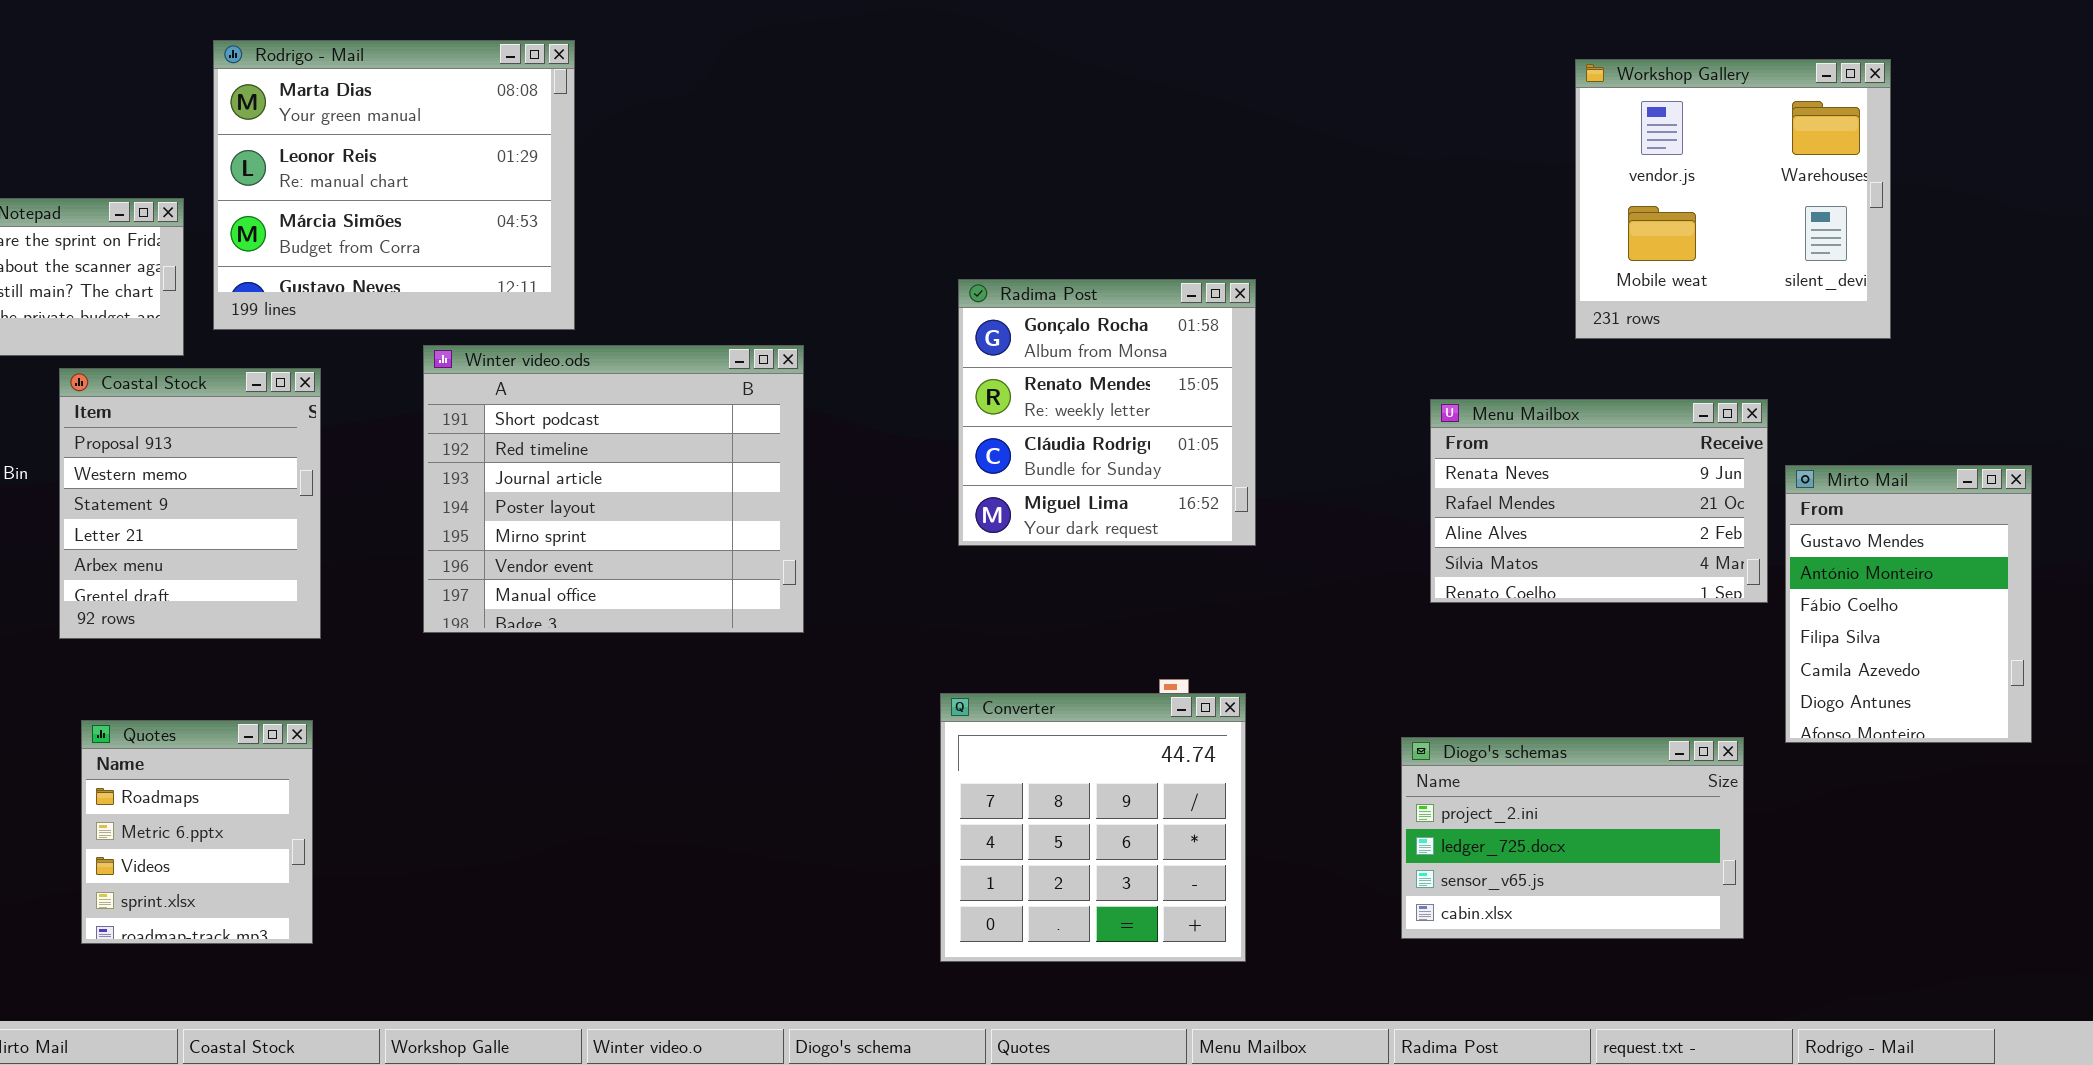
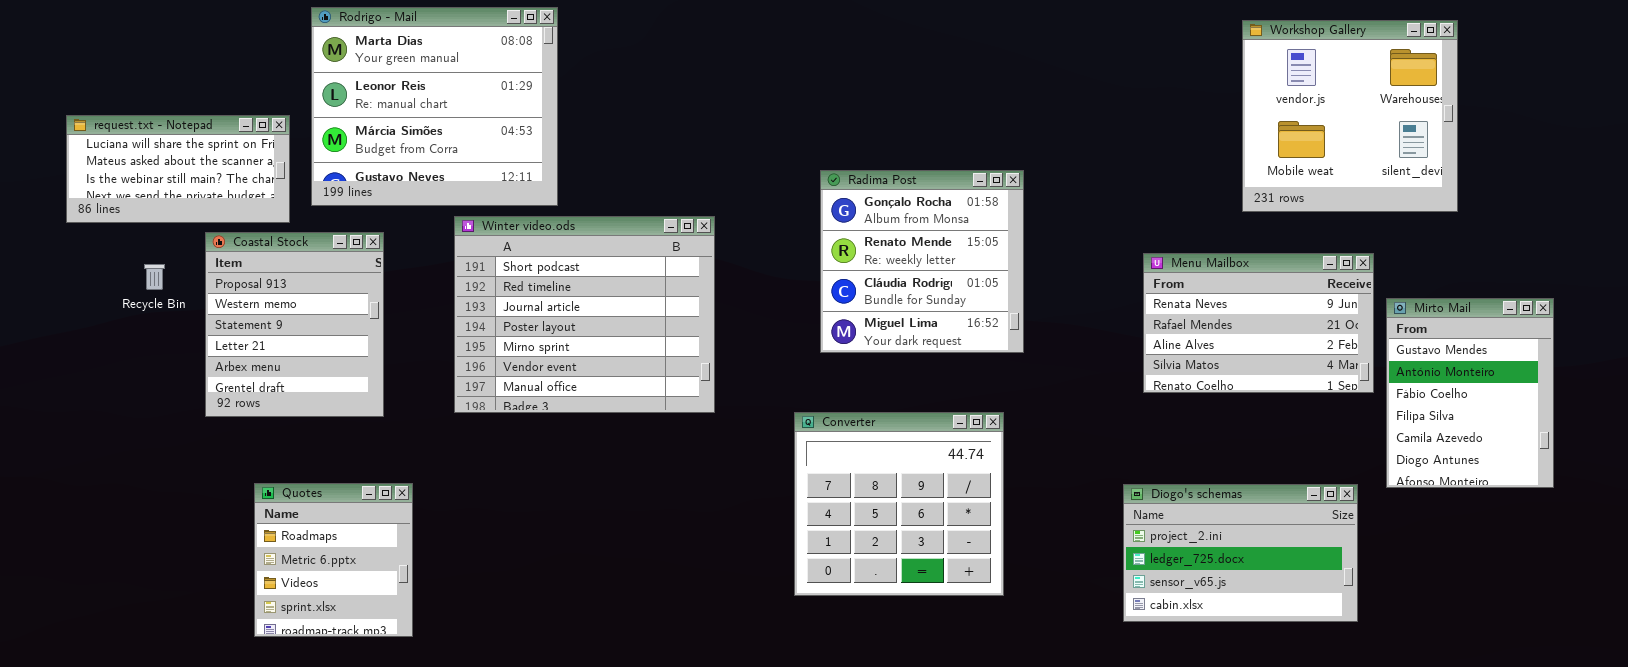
Converter: [940,693,1246,962] -> [794,412,1004,596], moved
Quotes: [81,720,313,944] -> [254,483,413,637], moved

